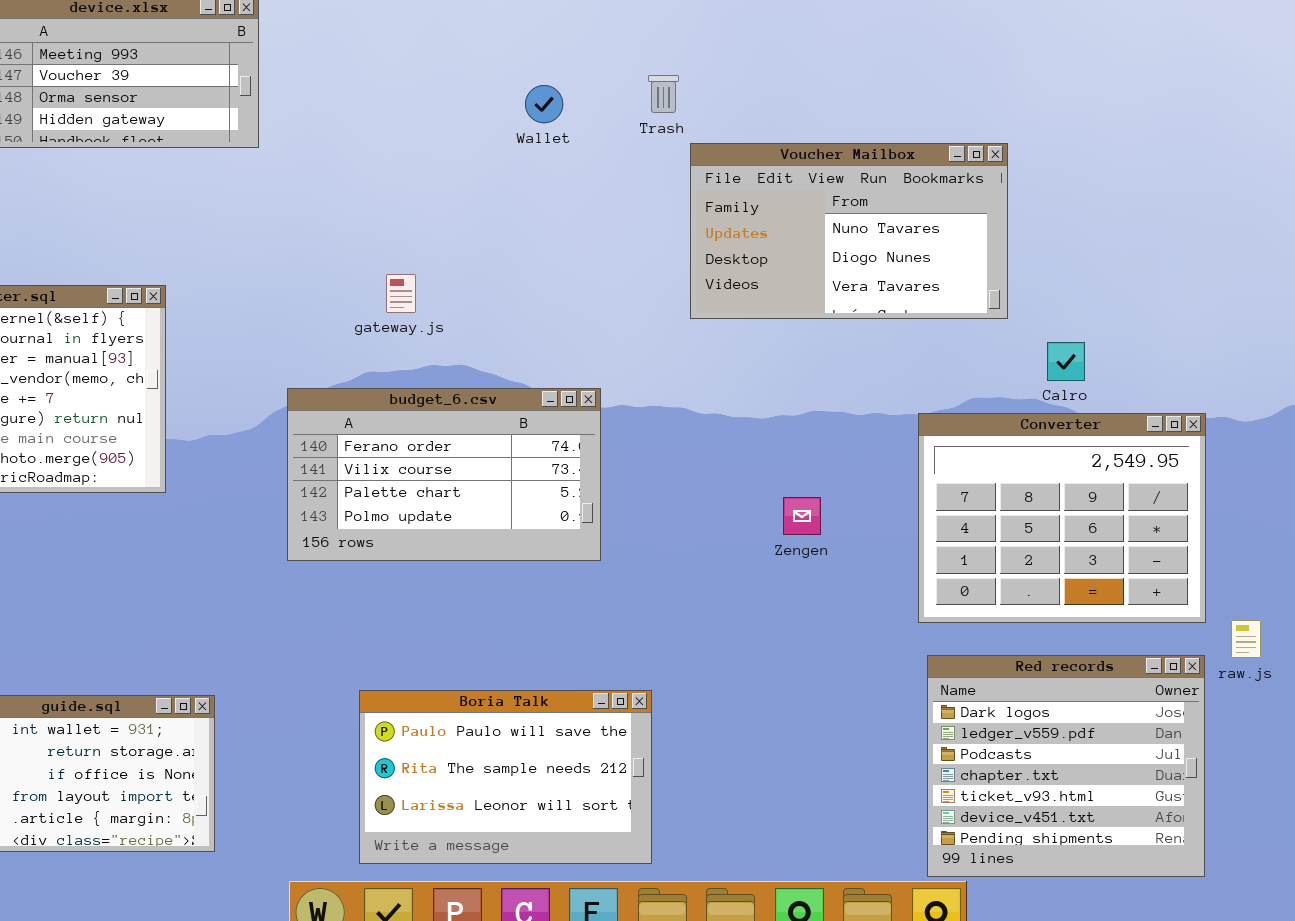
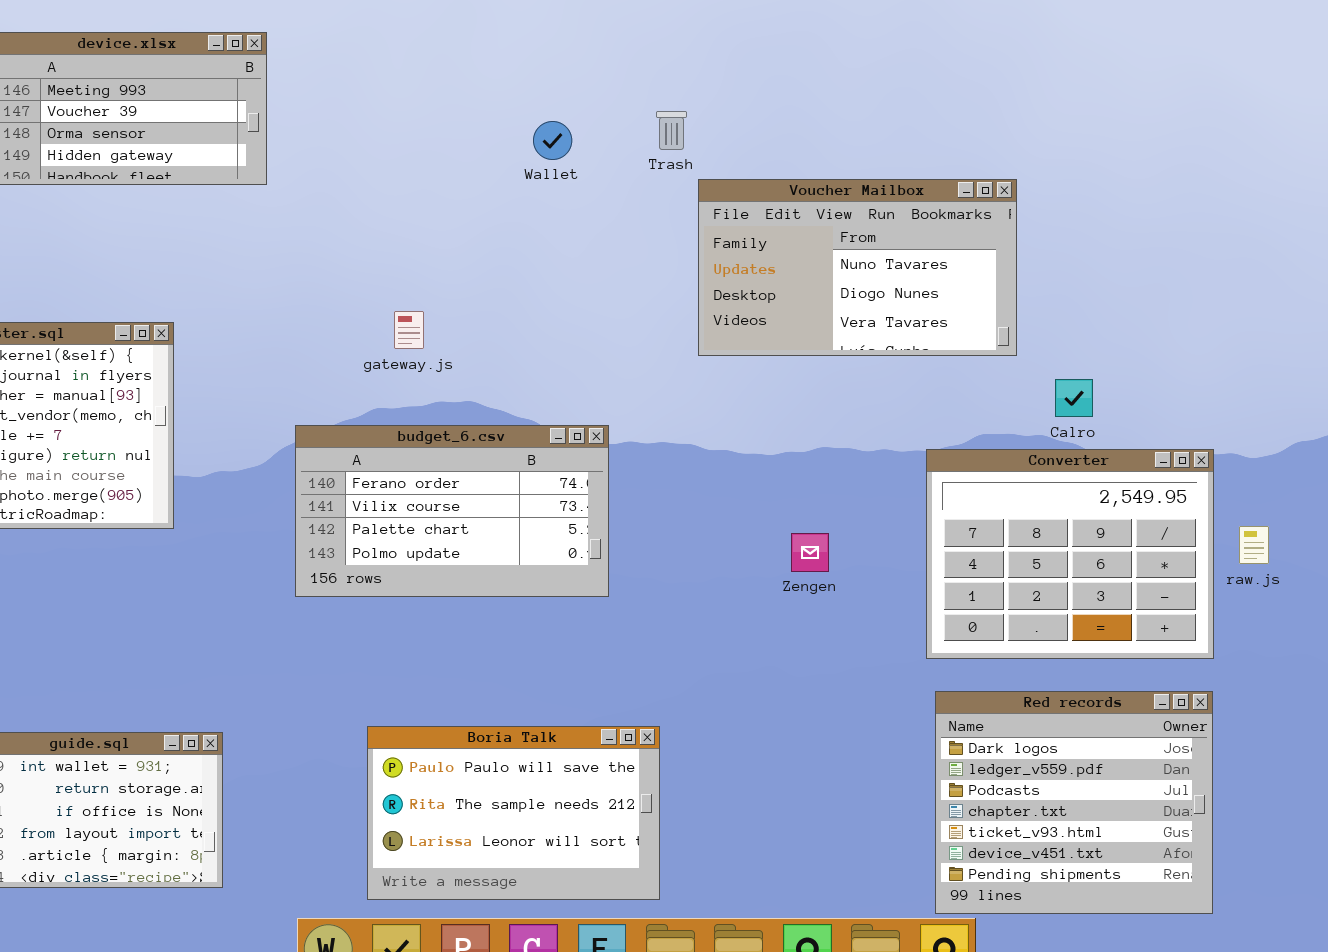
raw.js: [1231,620,1261,658] -> [1239,526,1269,564], moved

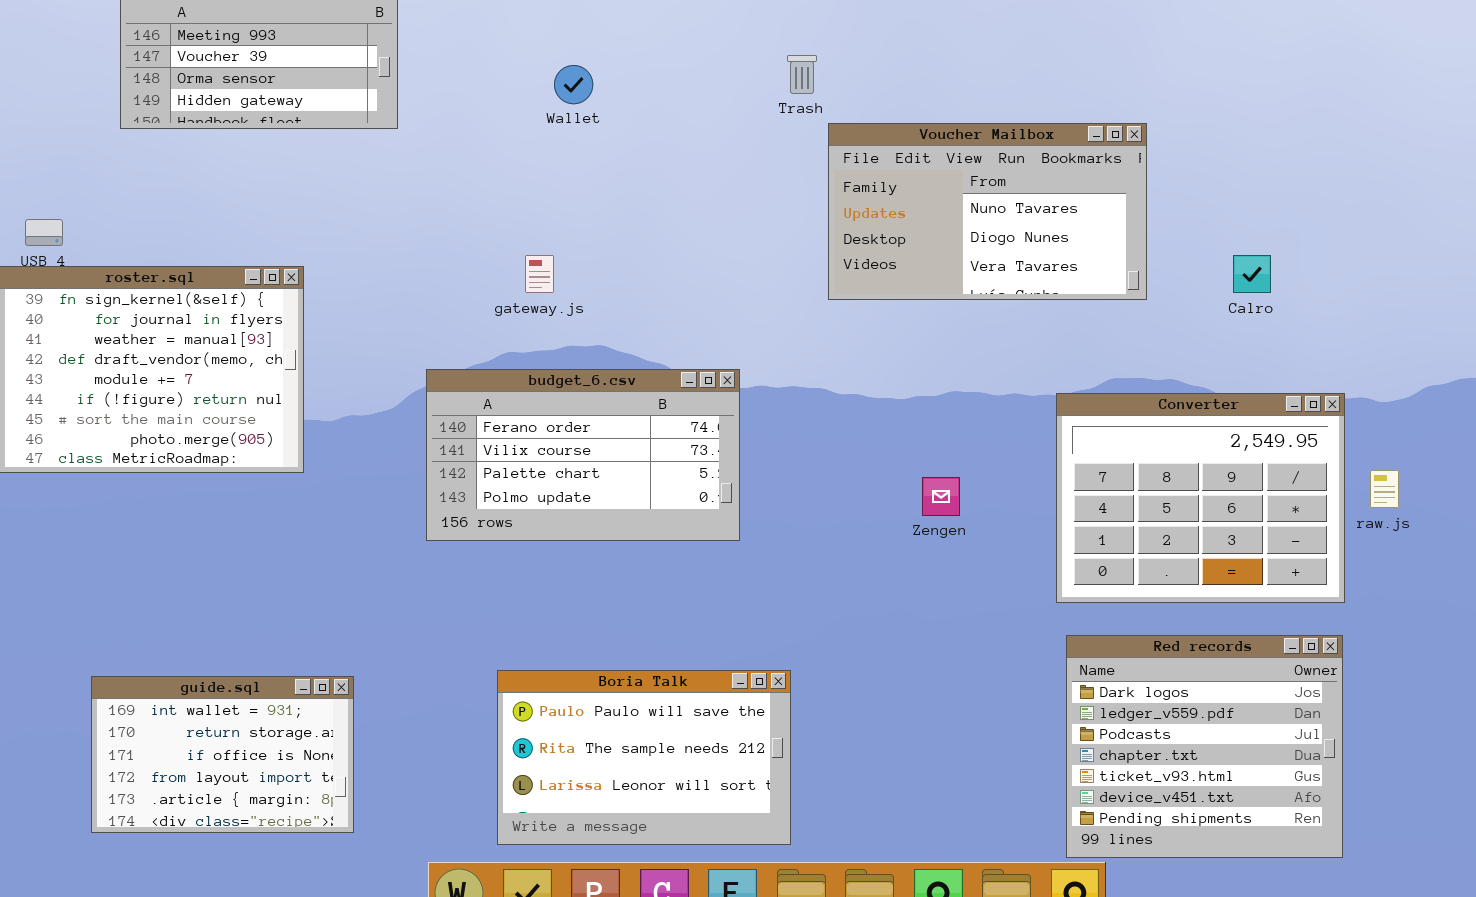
Wallet: [533,121,572,160] -> [554,65,593,104], moved
Calro: [1055,379,1093,417] -> [1233,255,1271,293], moved

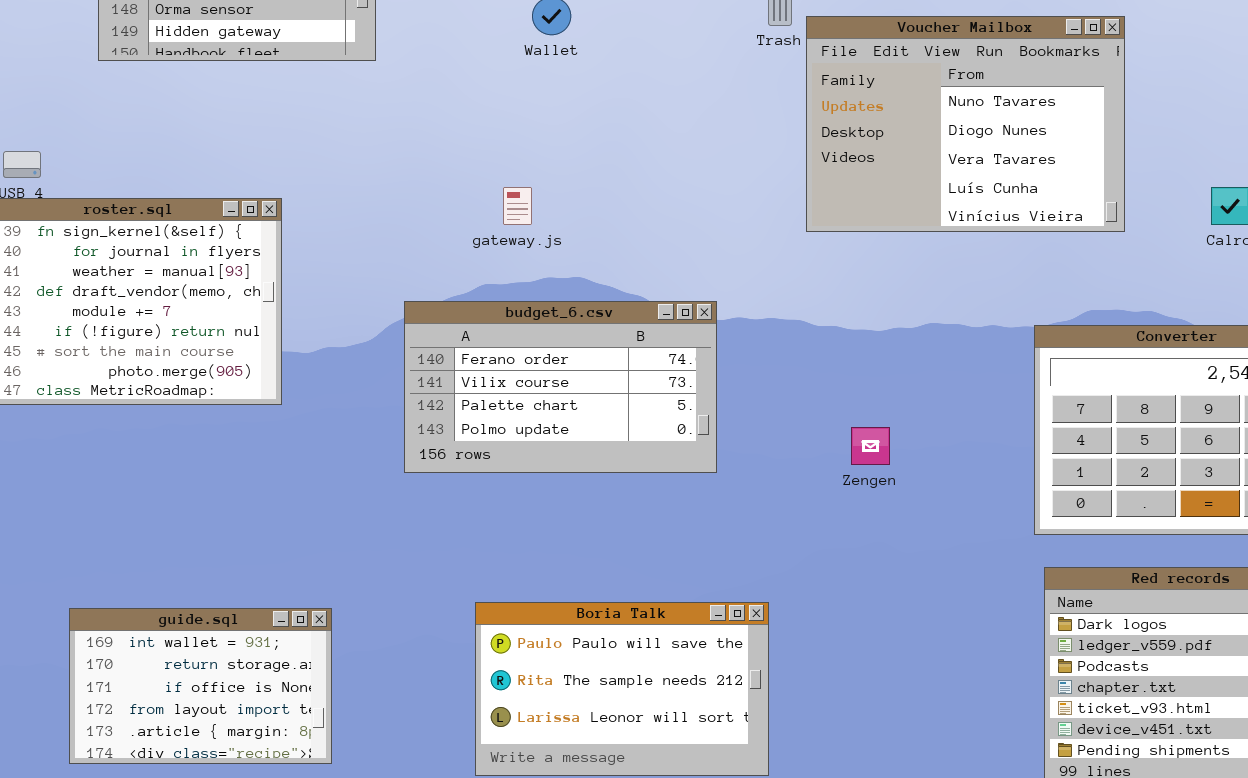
Voucher Mailbox: [828,123,1147,300] -> [806,16,1125,232], resized
Zengen: [922,477,960,516] -> [851,427,890,465], moved

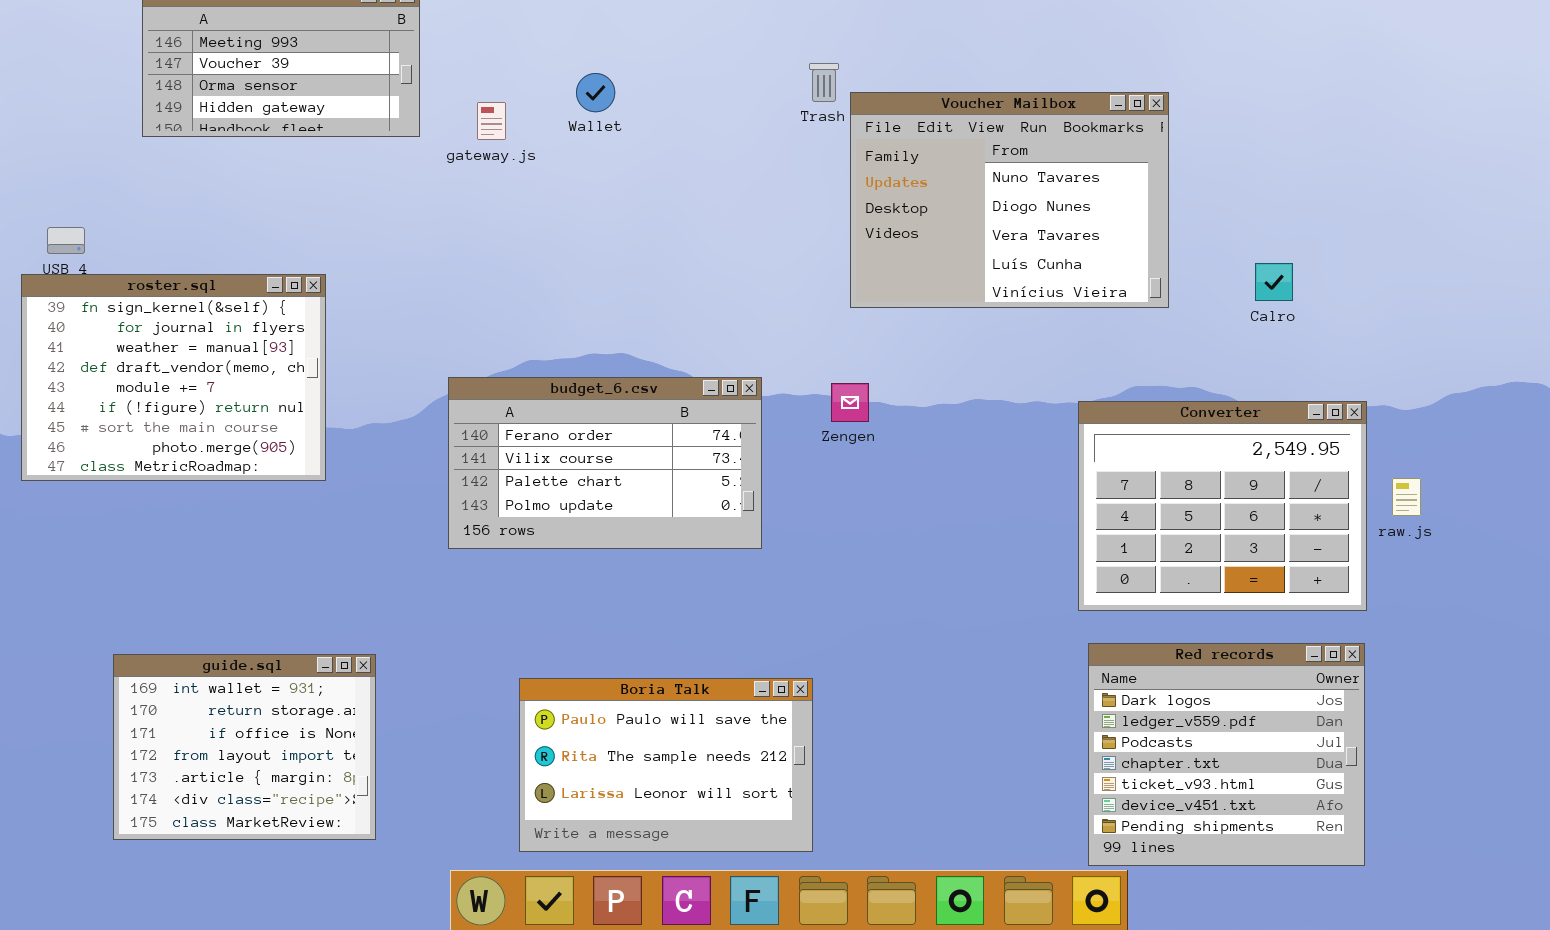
gateway.js: [503,187,532,225] -> [477,102,506,140], moved
Zengen: [851,427,890,465] -> [831,383,869,422], moved
guide.sql: [69,608,332,764] -> [113,654,376,840], resized

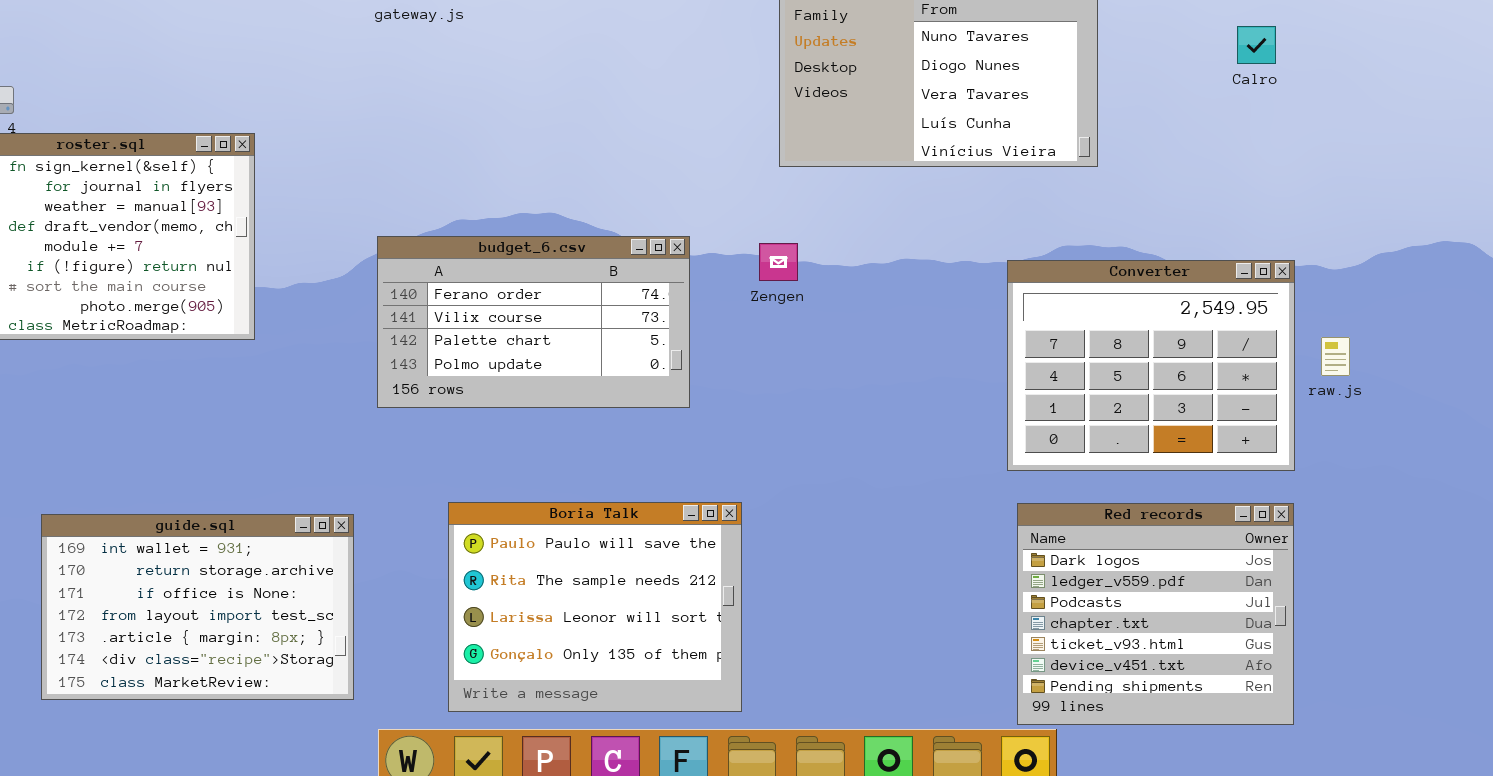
Calro: [1255,263,1293,301] -> [1237,26,1276,64], moved
guide.sql: [113,654,376,840] -> [41,514,354,700], resized
Boria Talk: [519,678,813,852] -> [448,502,742,712], resized

